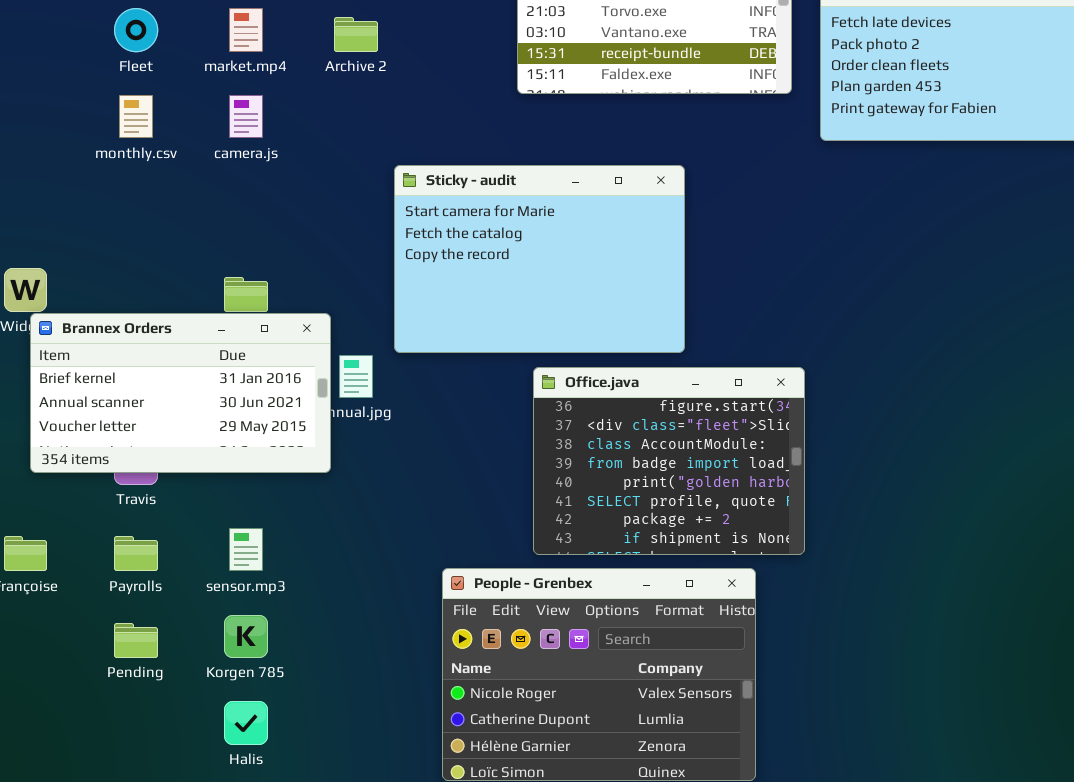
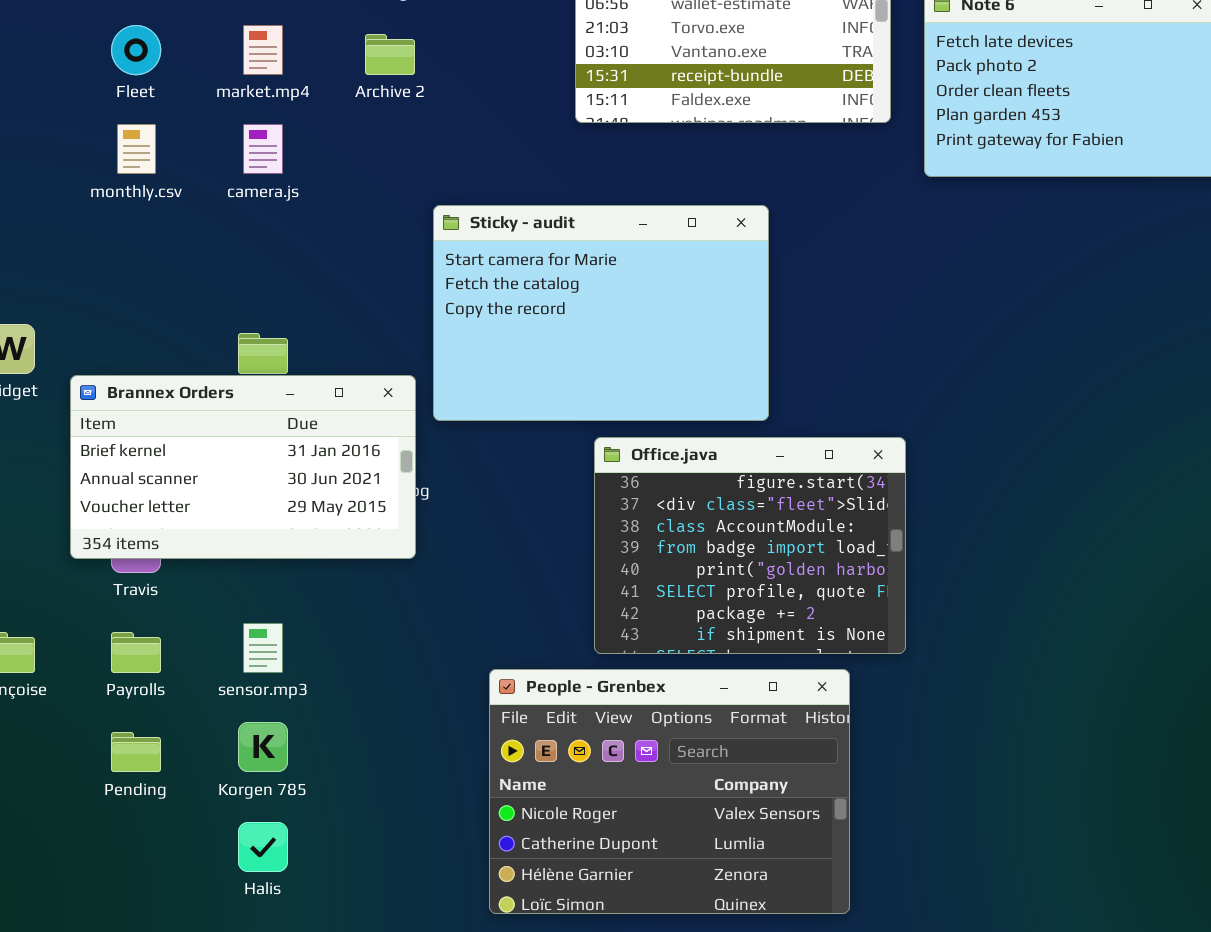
Brannex Orders: [30,313,331,473] -> [70,375,416,559], moved

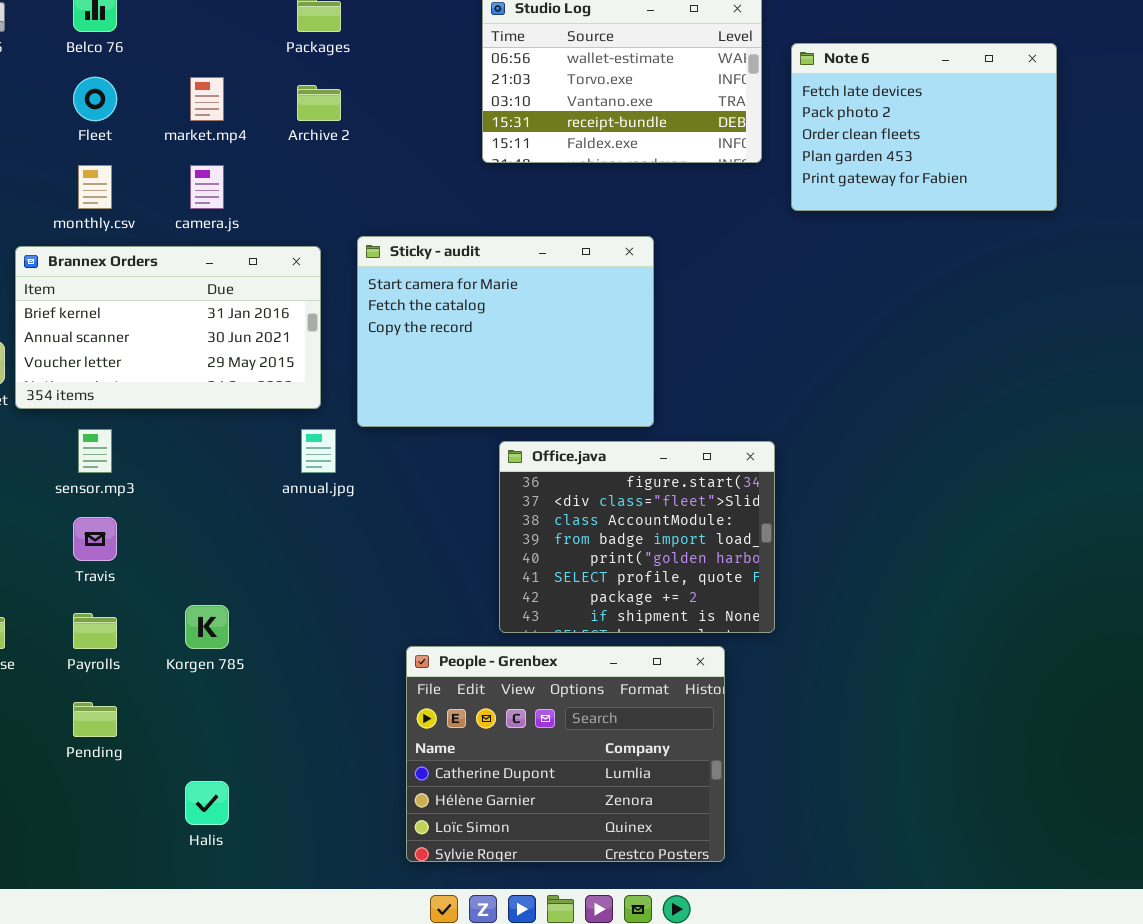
Brannex Orders: [70,375,416,559] -> [15,246,321,409], moved
sensor.mp3: [243,623,283,673] -> [78,429,112,473], moved
People - Grenbex: [489,669,850,914] -> [406,646,725,862], scrolled down 1 row
Korgen 785: [238,722,288,772] -> [185,605,229,649], moved

